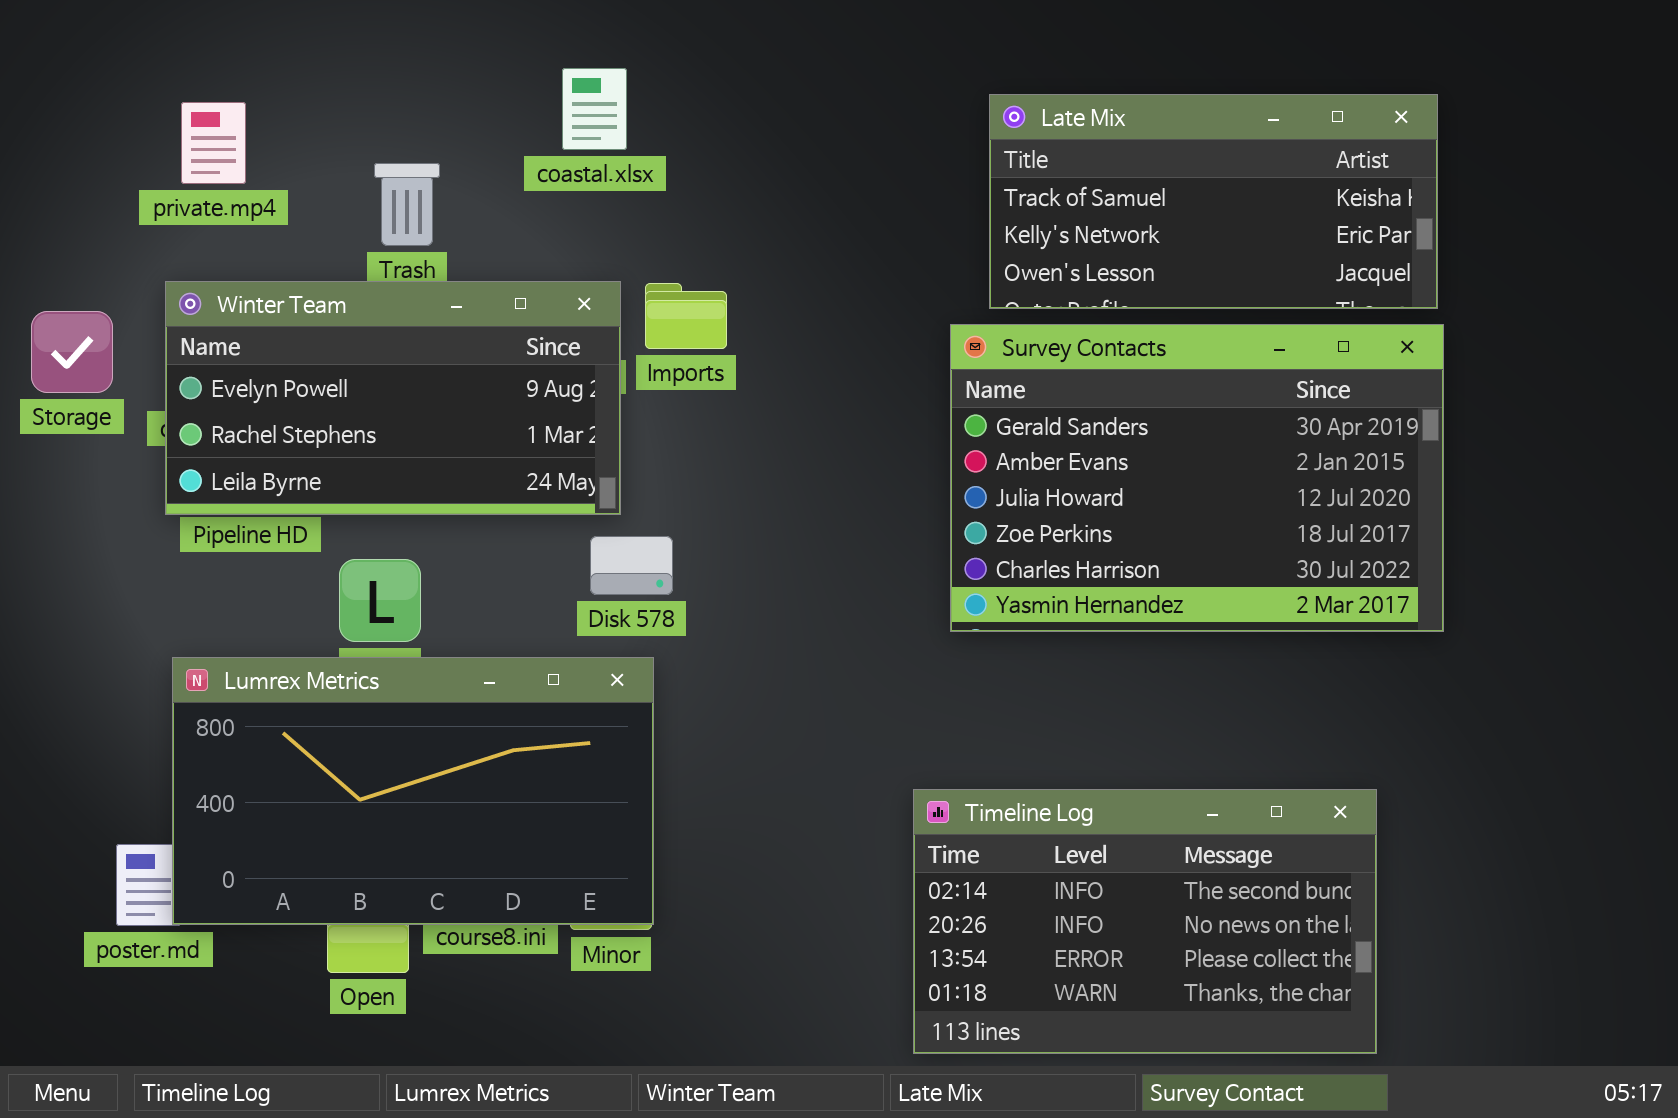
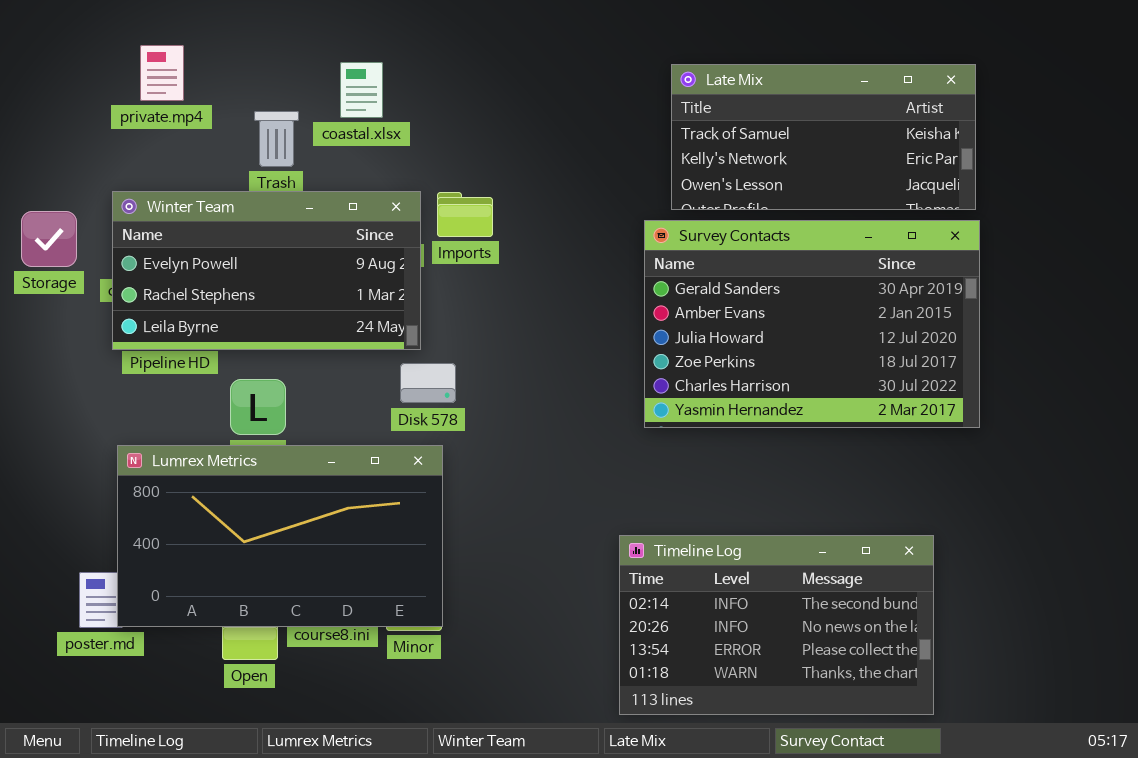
coastal.xlsx: [562,68,627,150] -> [340,62,383,118], moved
private.mp4: [181,102,246,184] -> [140,45,184,101], moved

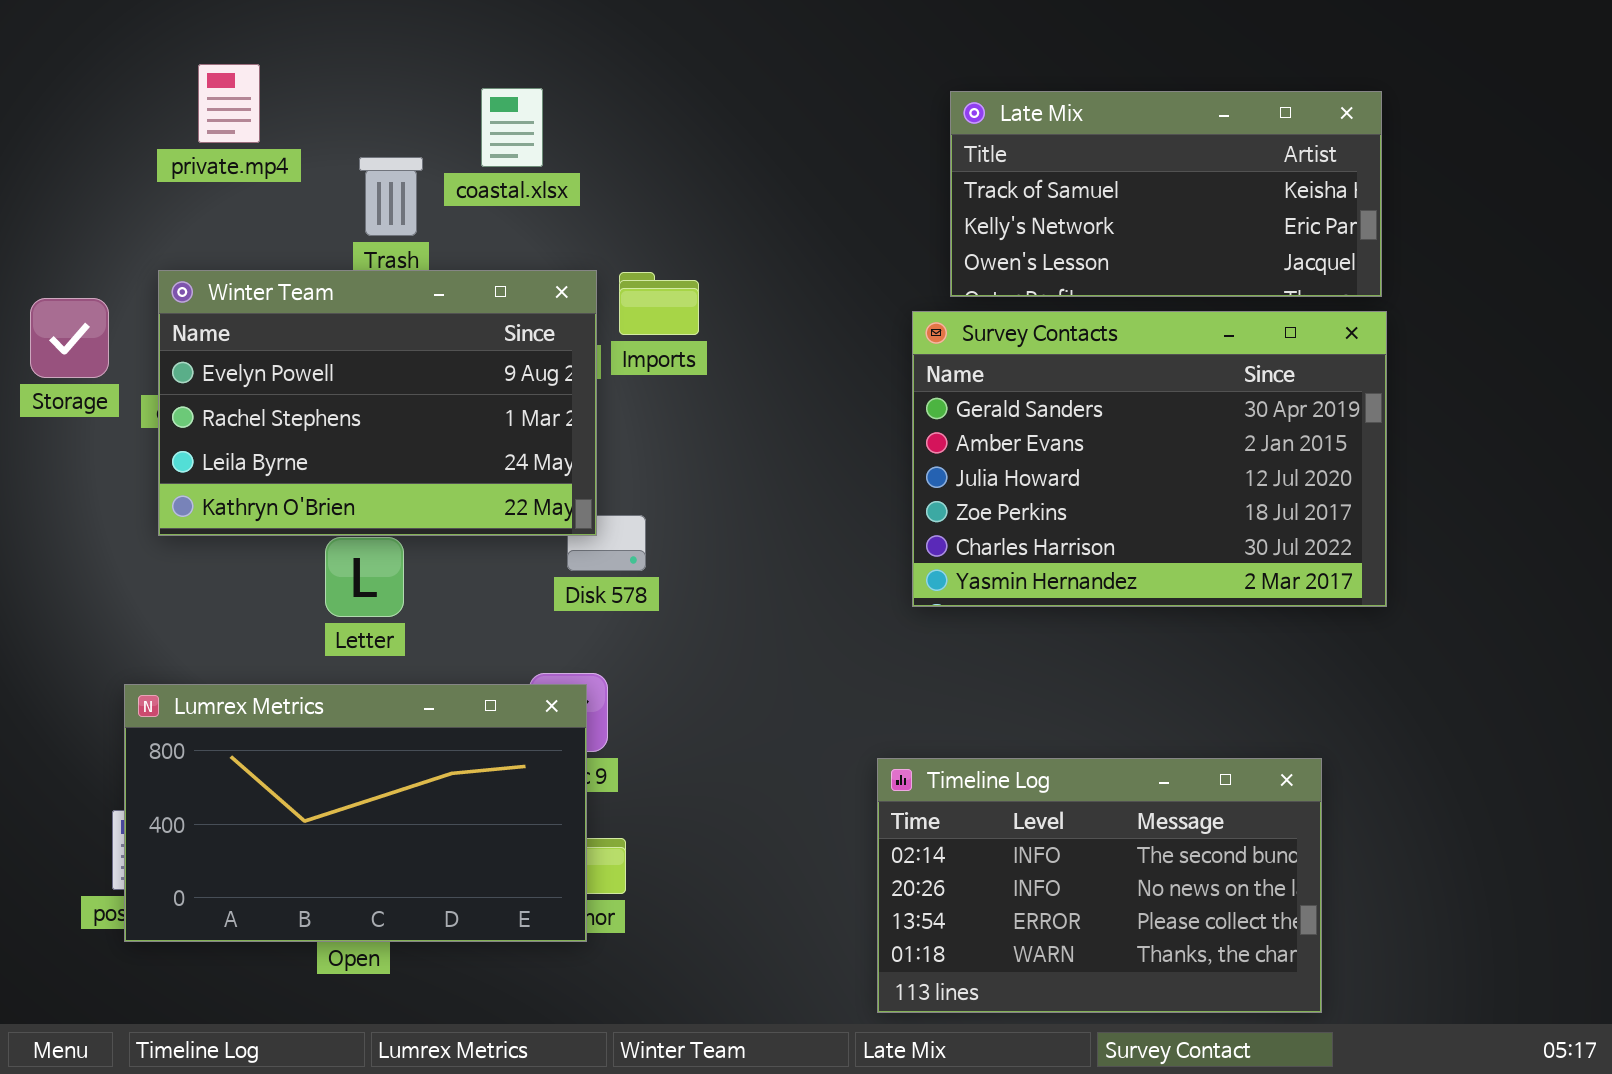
Winter Team: [112,191,421,350] -> [158,270,597,536], resized
Lumrex Metrics: [117,445,443,627] -> [124,684,587,942], moved

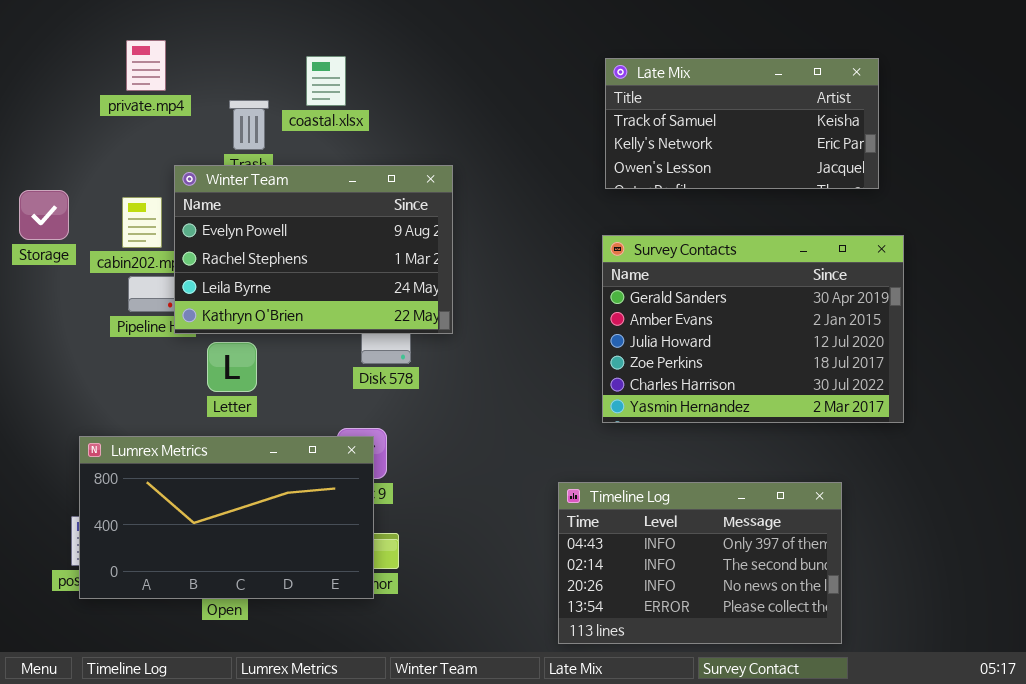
Winter Team: [158,270,597,536] -> [174,165,453,334], moved
Survey Contacts: [912,311,1387,607] -> [602,235,904,423], moved
Timeline Log: [877,758,1322,1013] -> [558,482,842,644], scrolled up 1 row

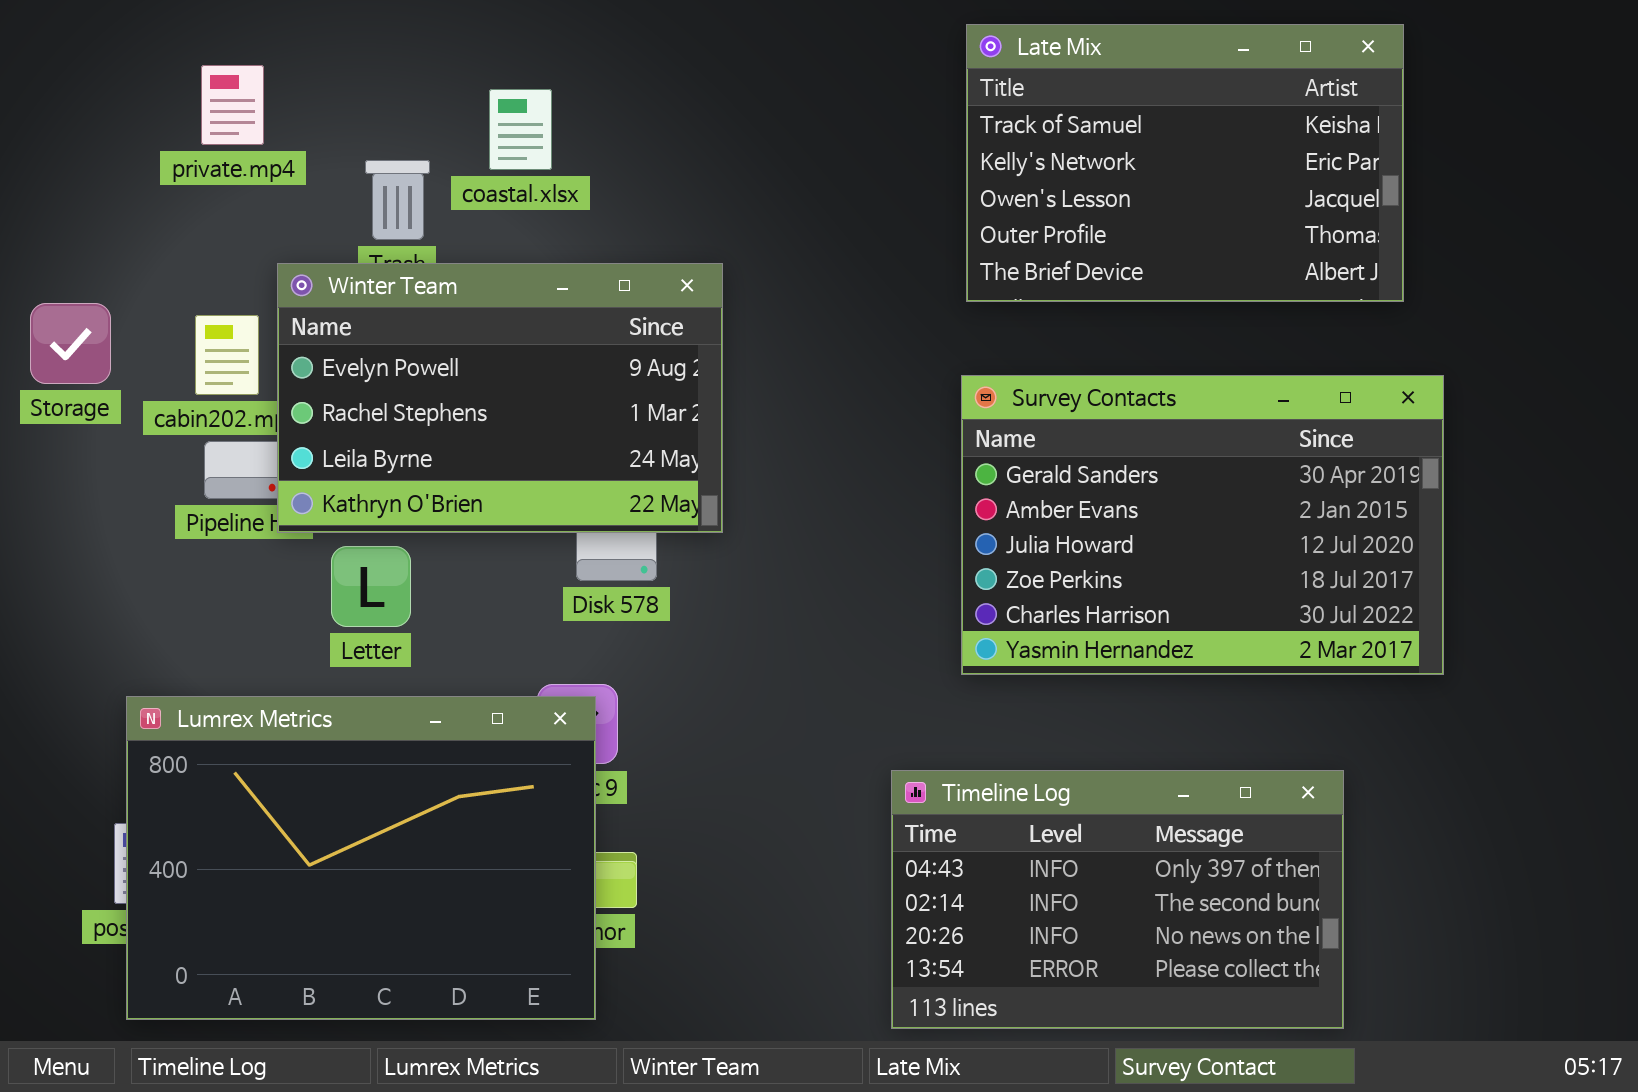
Late Mix: [605,58,879,189] -> [966,24,1404,302], resized
Lumrex Metrics: [79,436,374,599] -> [126,696,596,1020], resized

